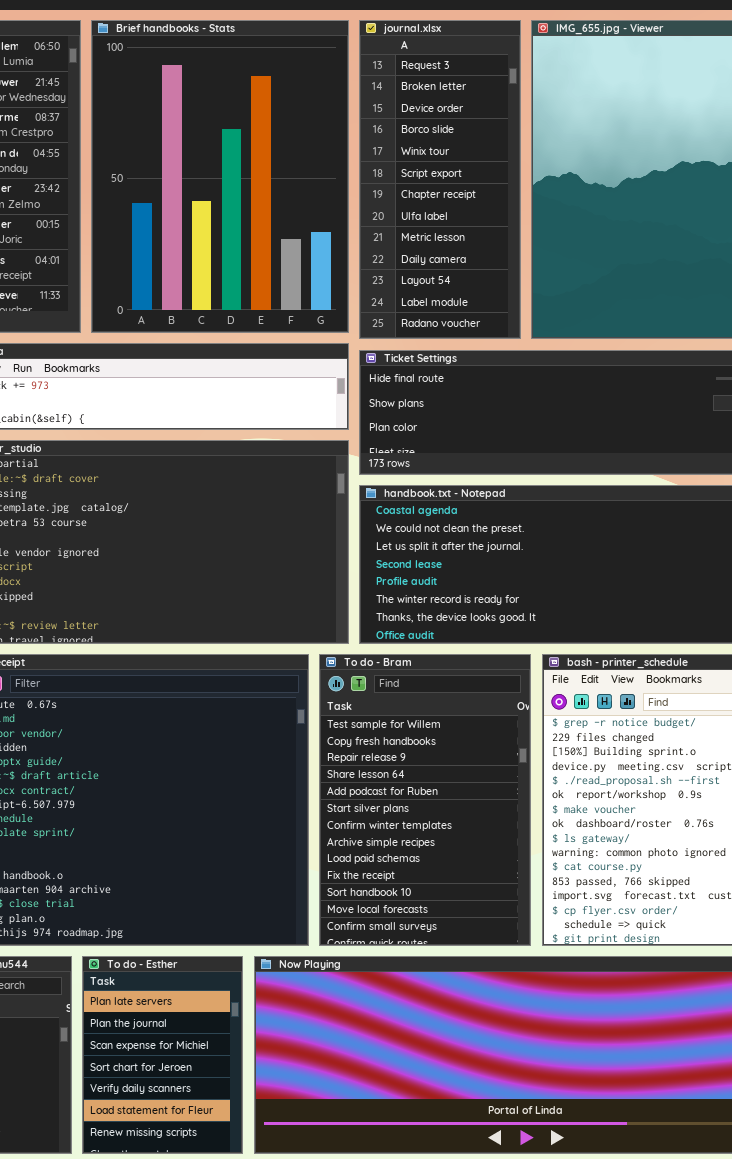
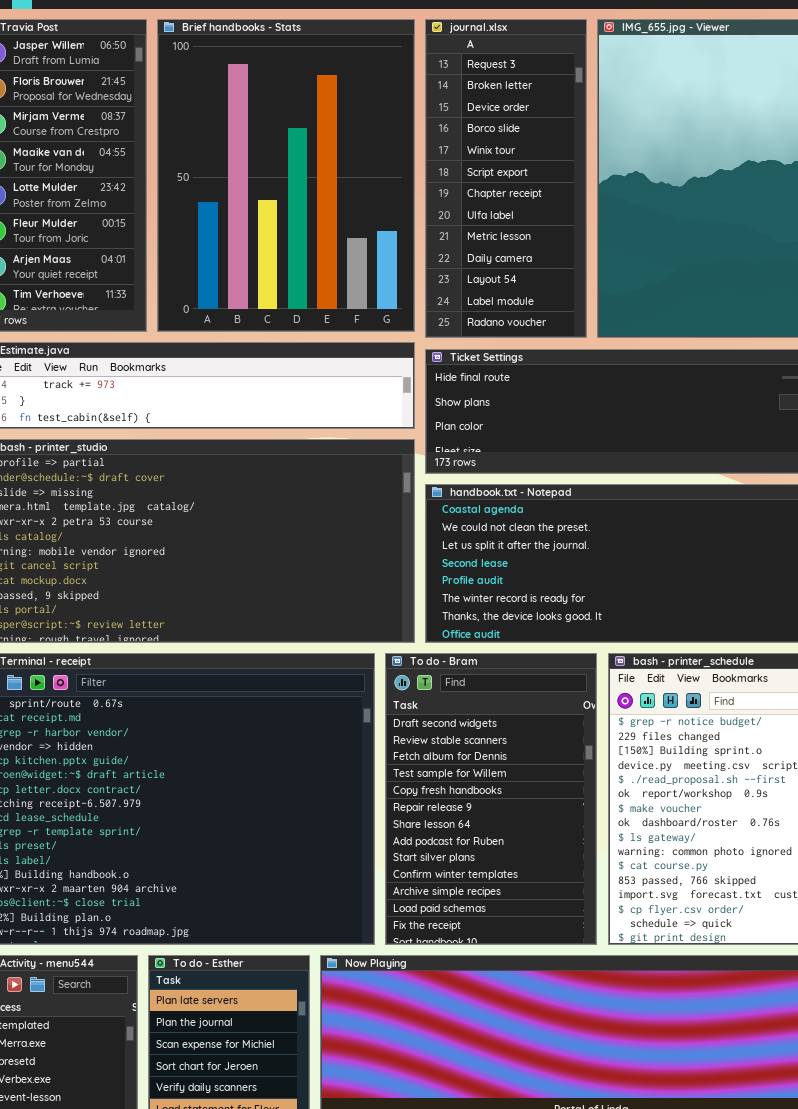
To do - Bram: [319,654,531,946] -> [385,653,597,945], scrolled up 3 rows

